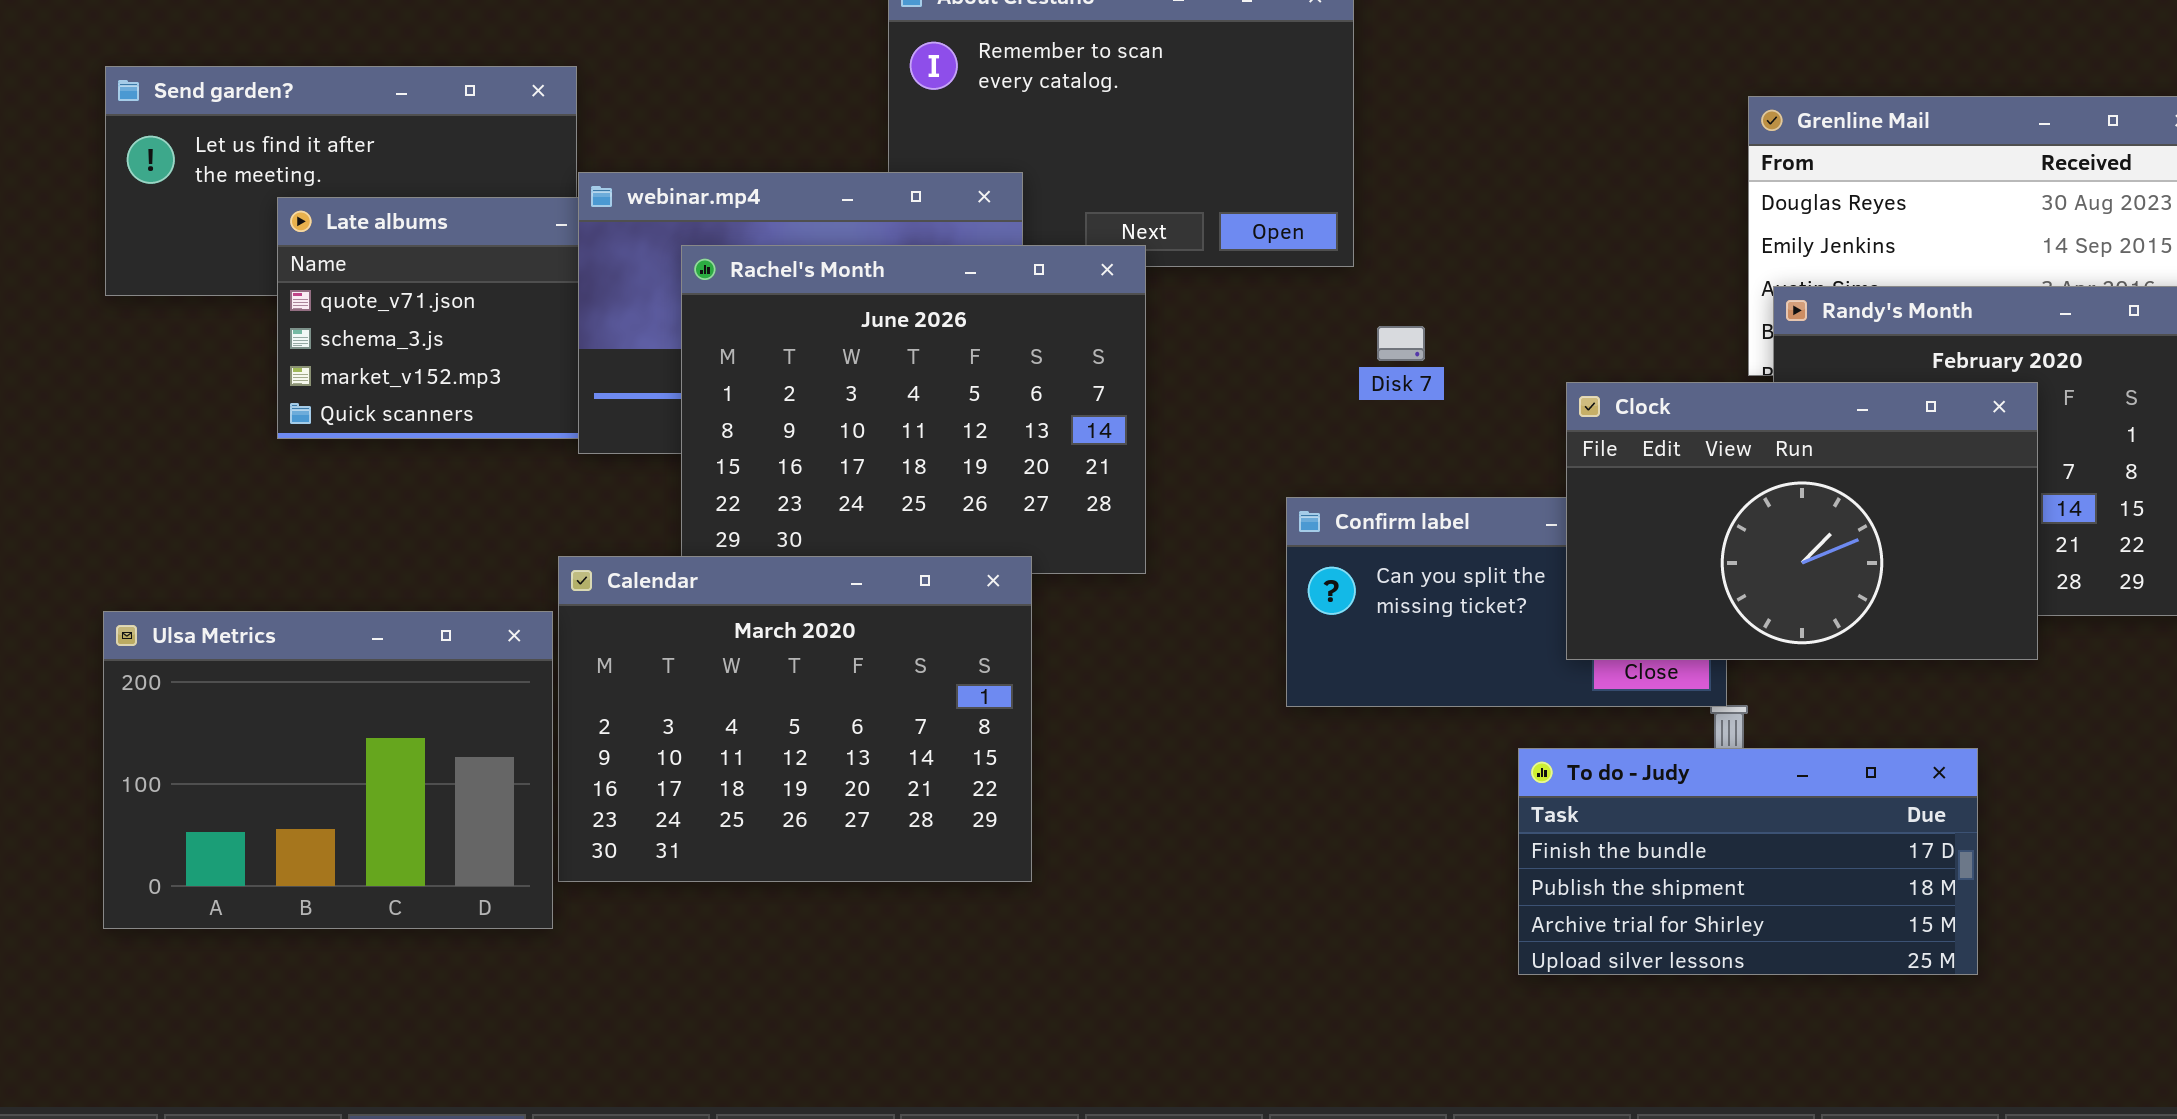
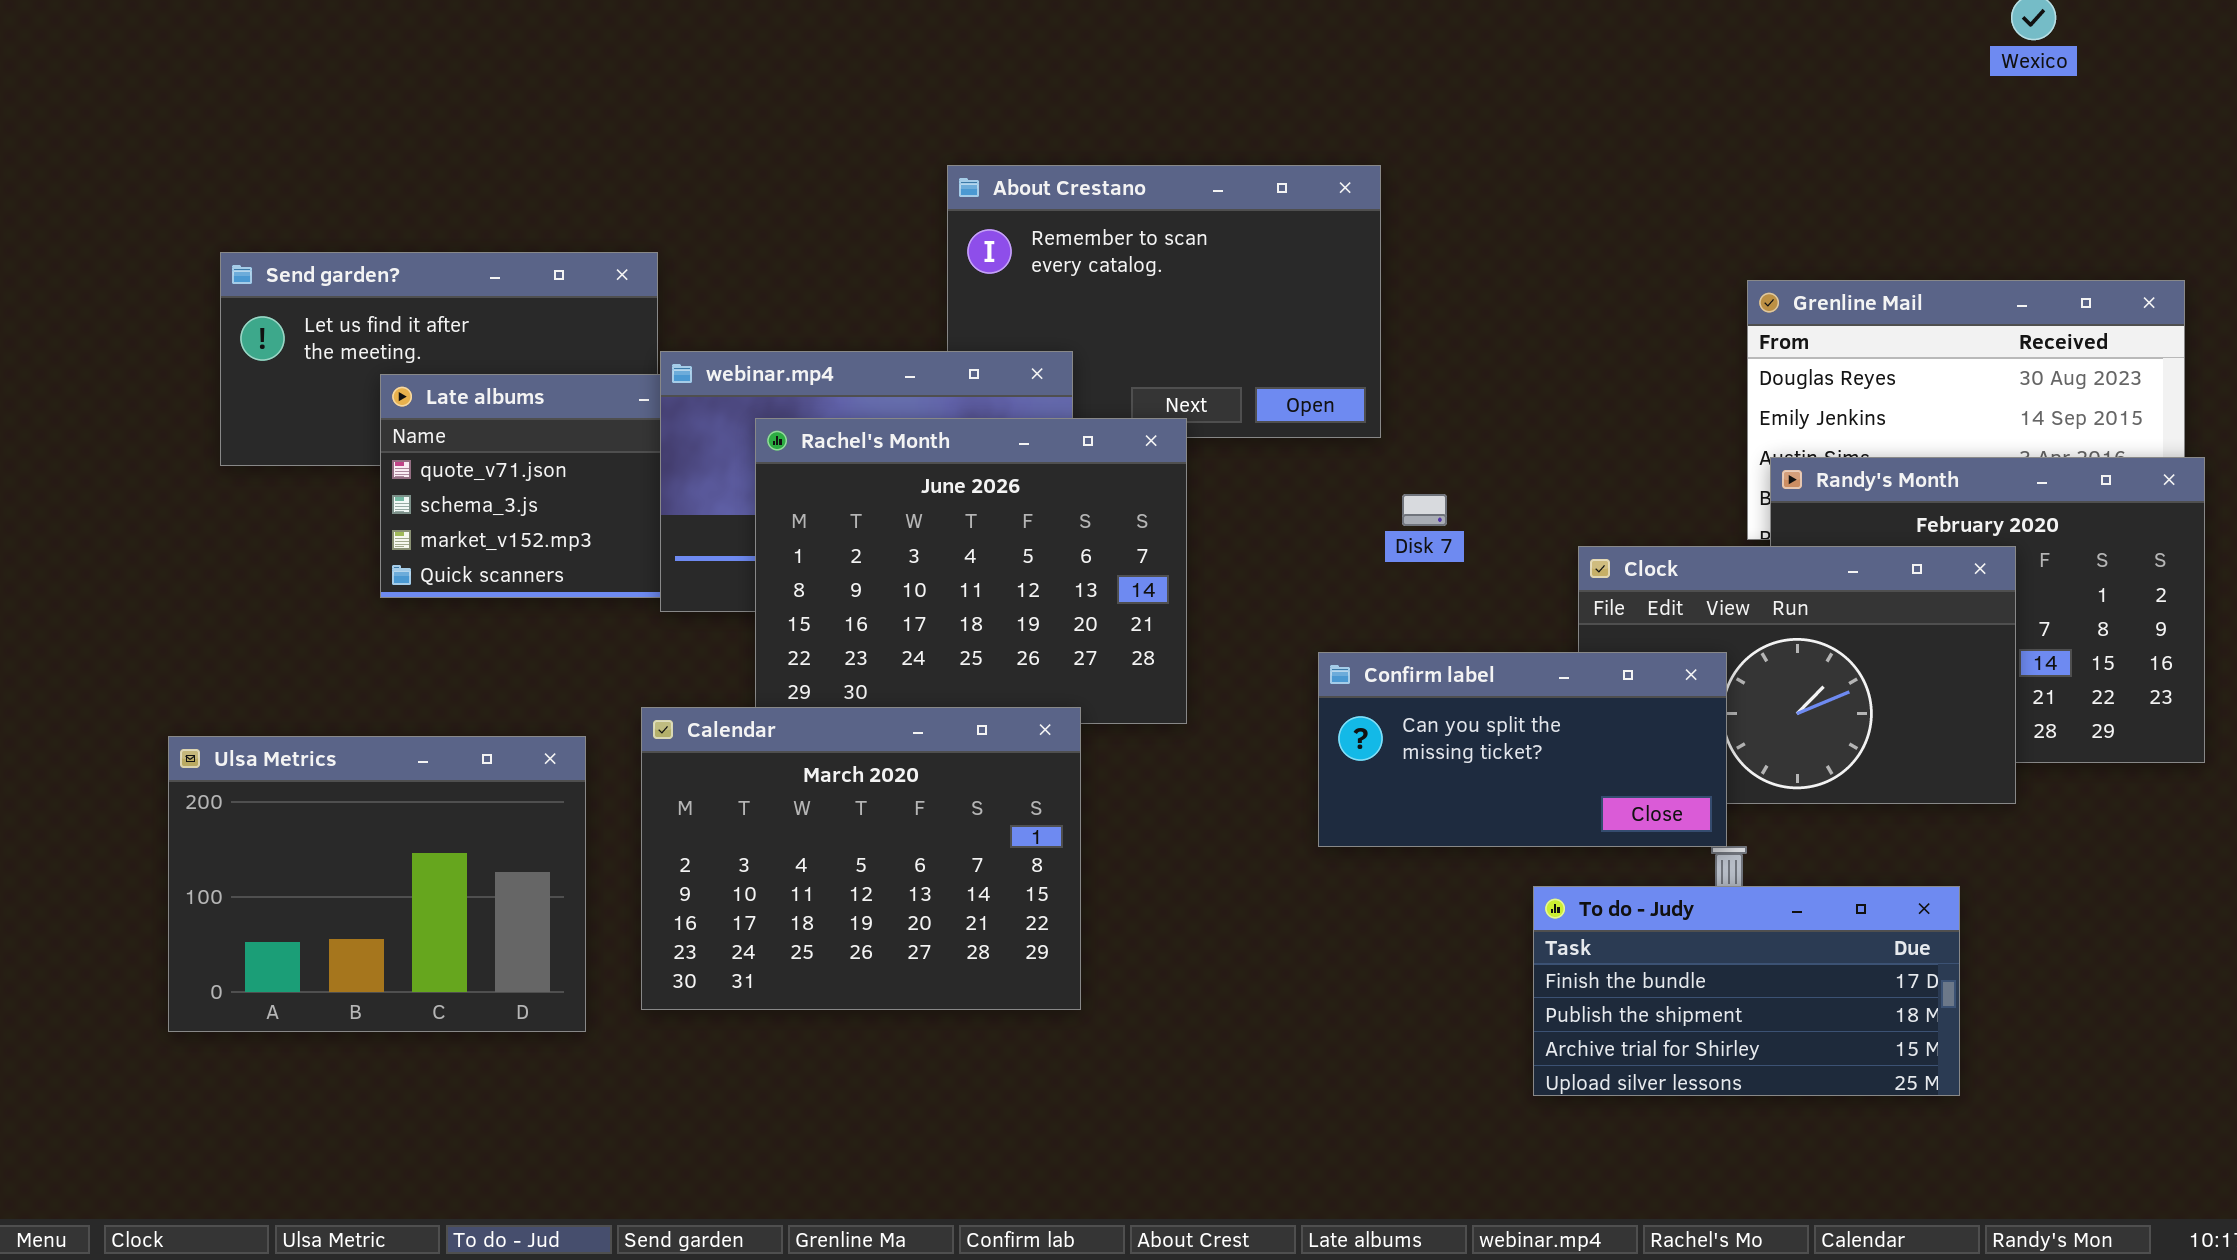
Confirm label: [1286,497,1727,707] -> [1318,652,1727,847], raised
Ulsa Metrics: [103,611,553,929] -> [168,736,586,1032], moved

